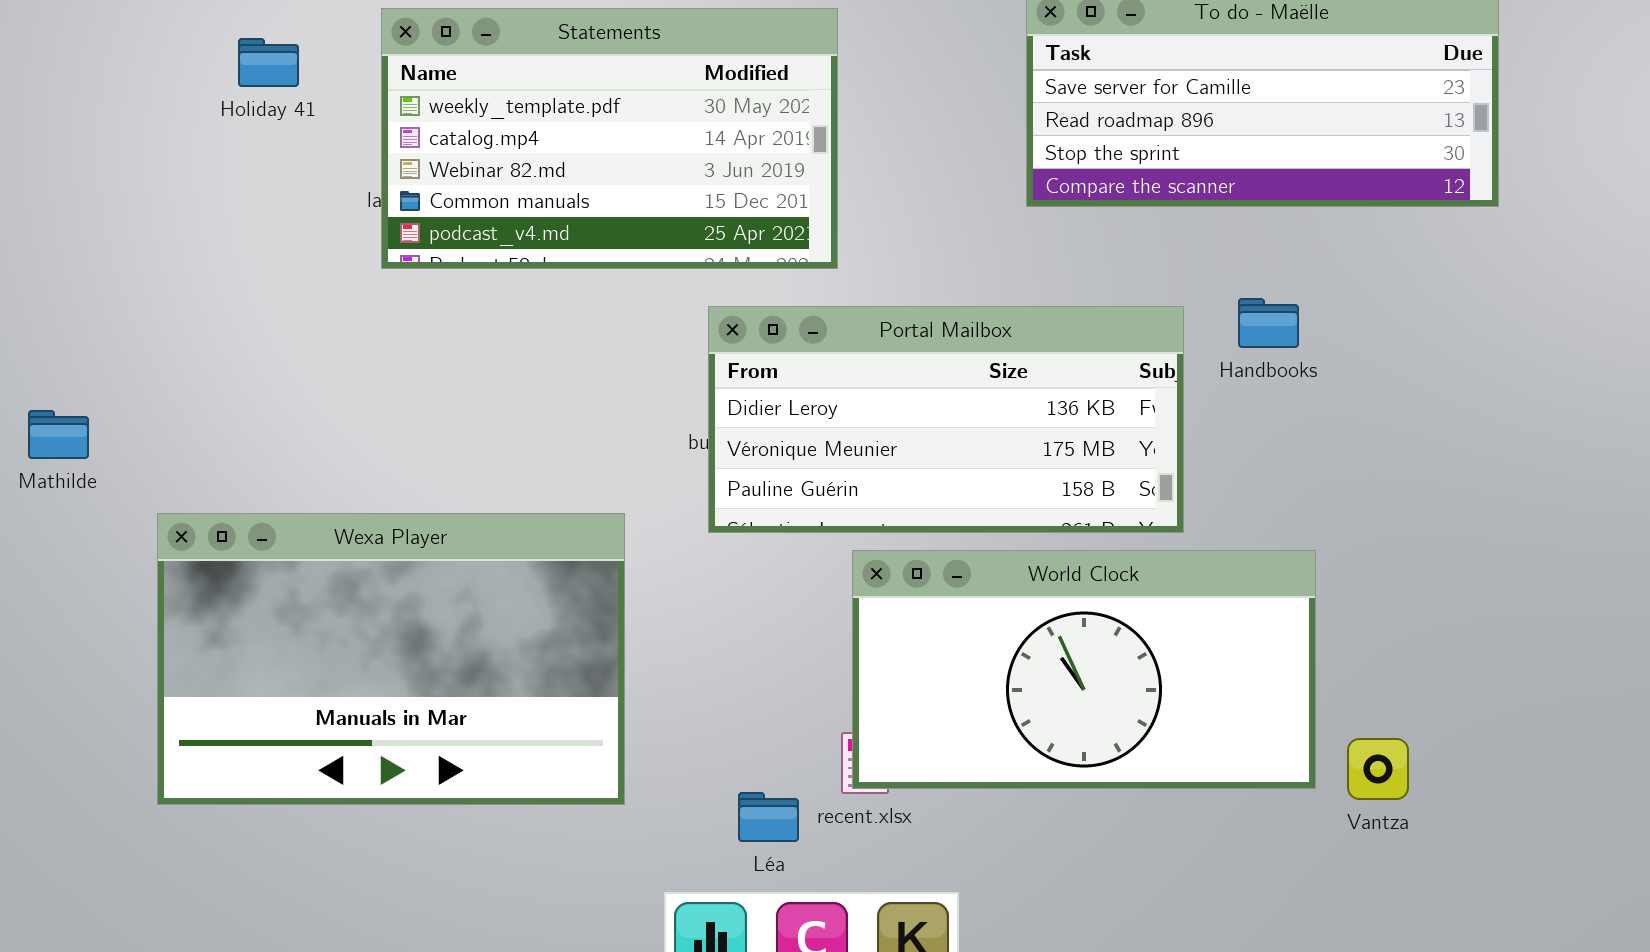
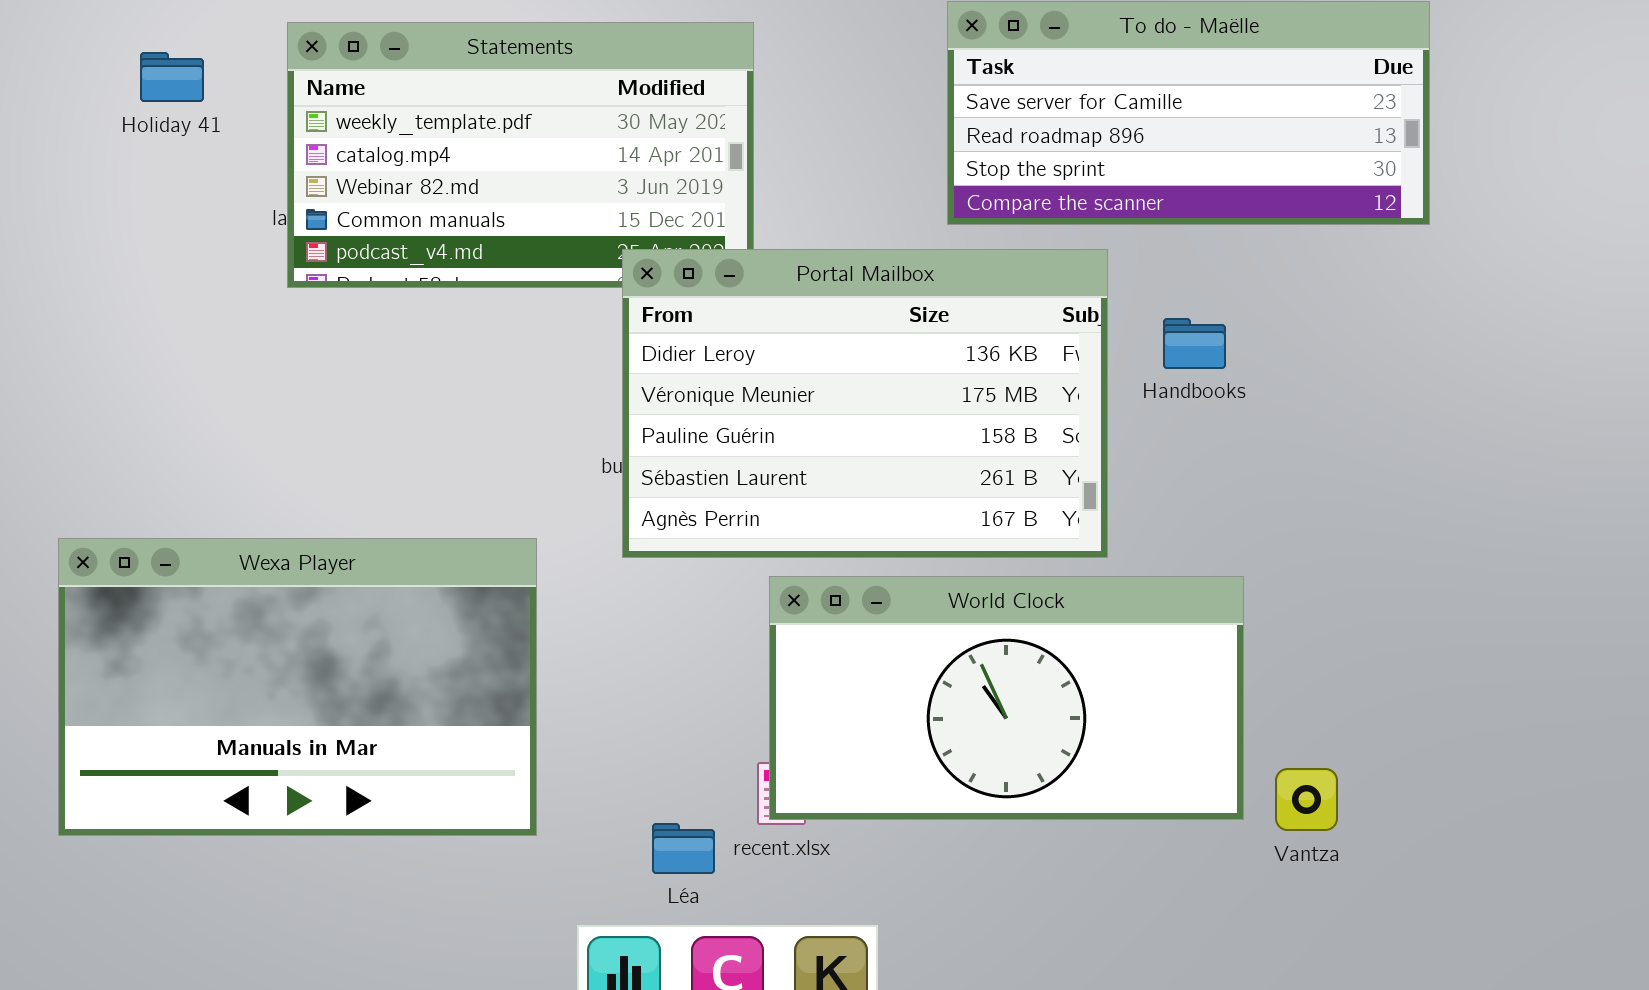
Portal Mailbox: [708,306,1184,533] -> [622,249,1108,558], resized

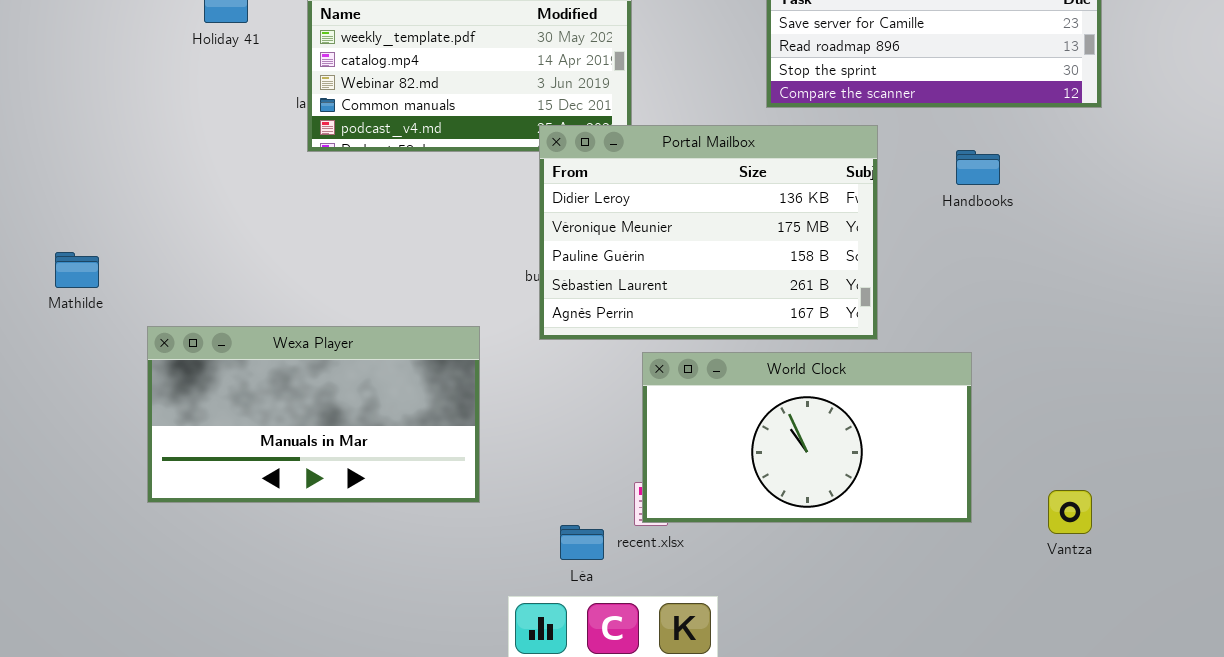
Handbooks: [1163,318,1226,369] -> [956,150,1000,185], moved
Wexa Player: [58,538,537,836] -> [147,326,480,503], resized
Vantza: [1275,768,1338,831] -> [1048,490,1092,534], moved

